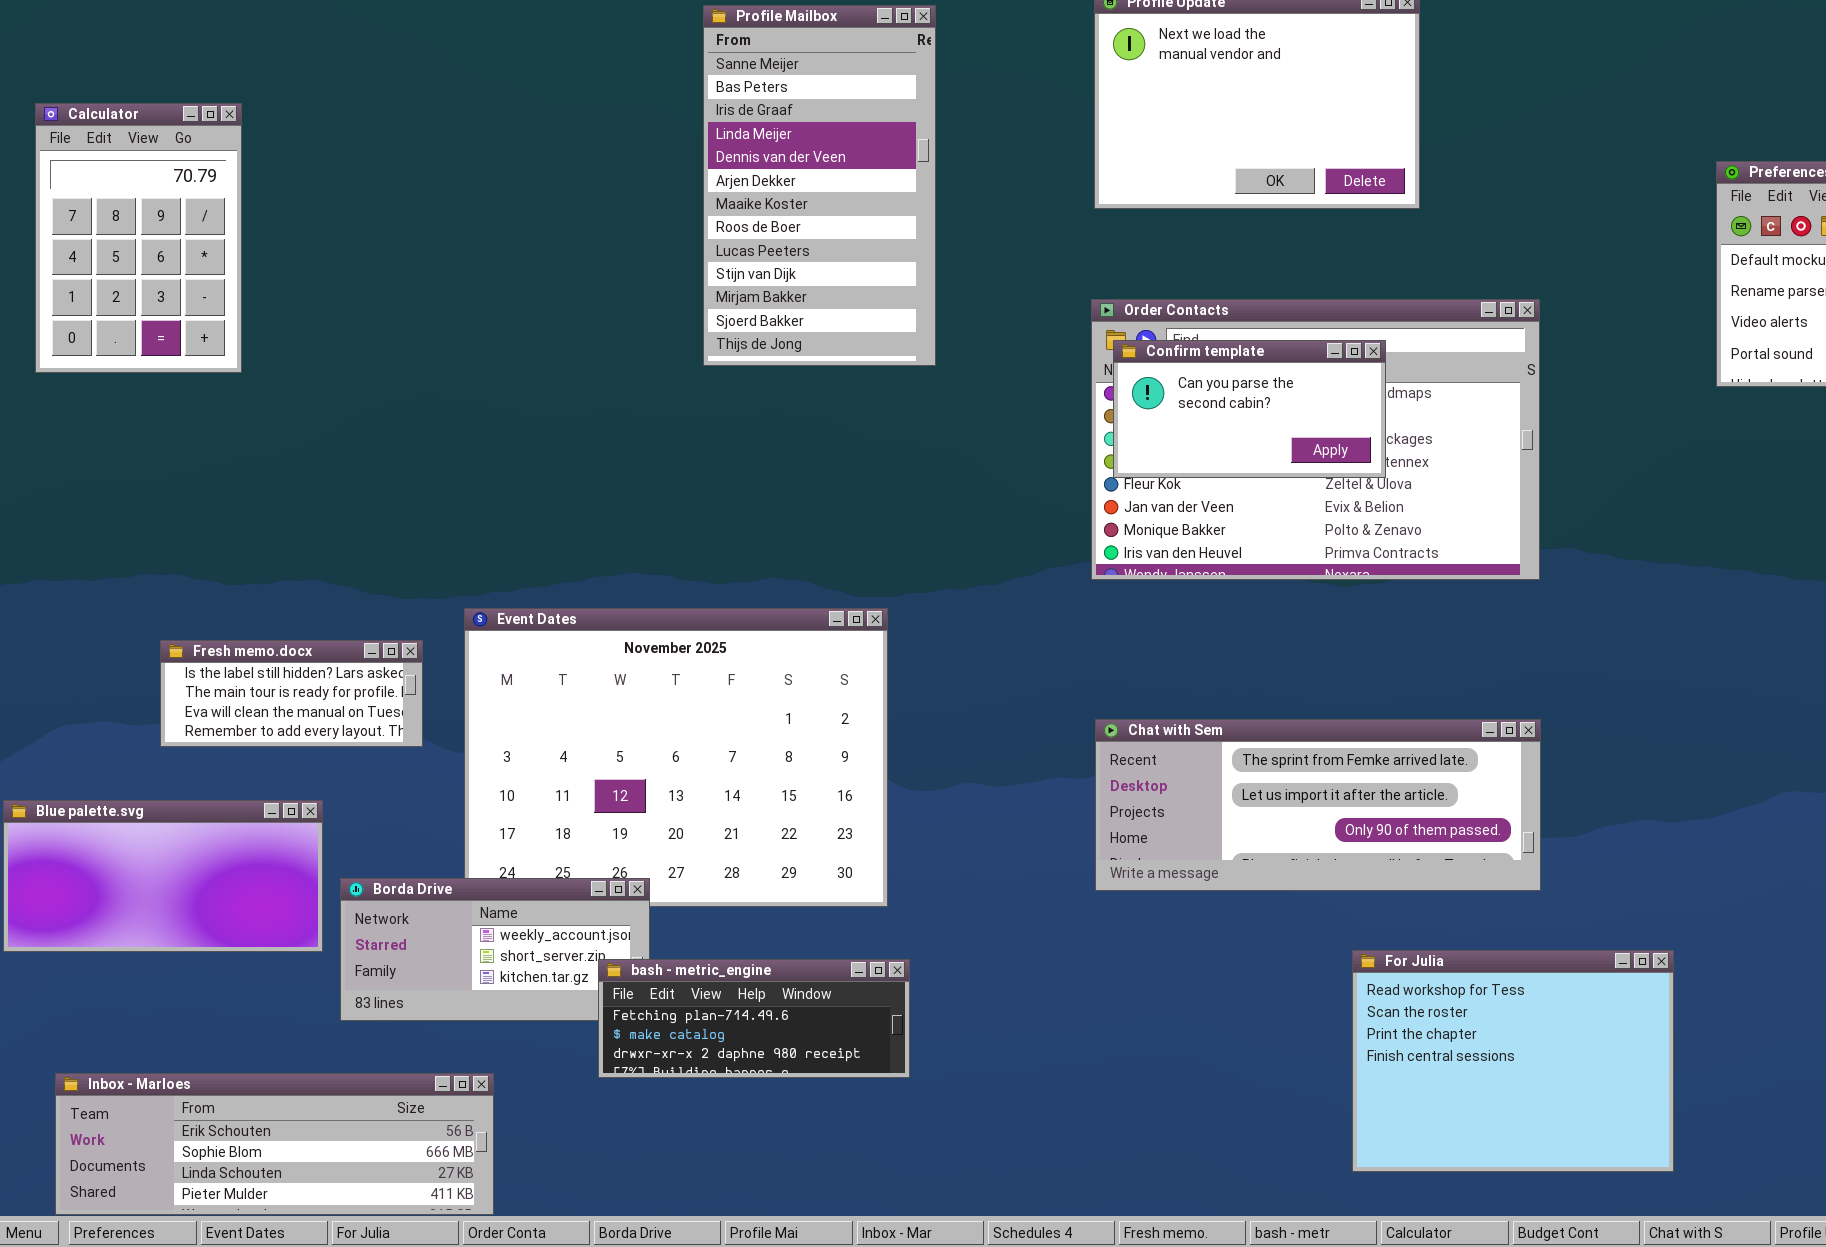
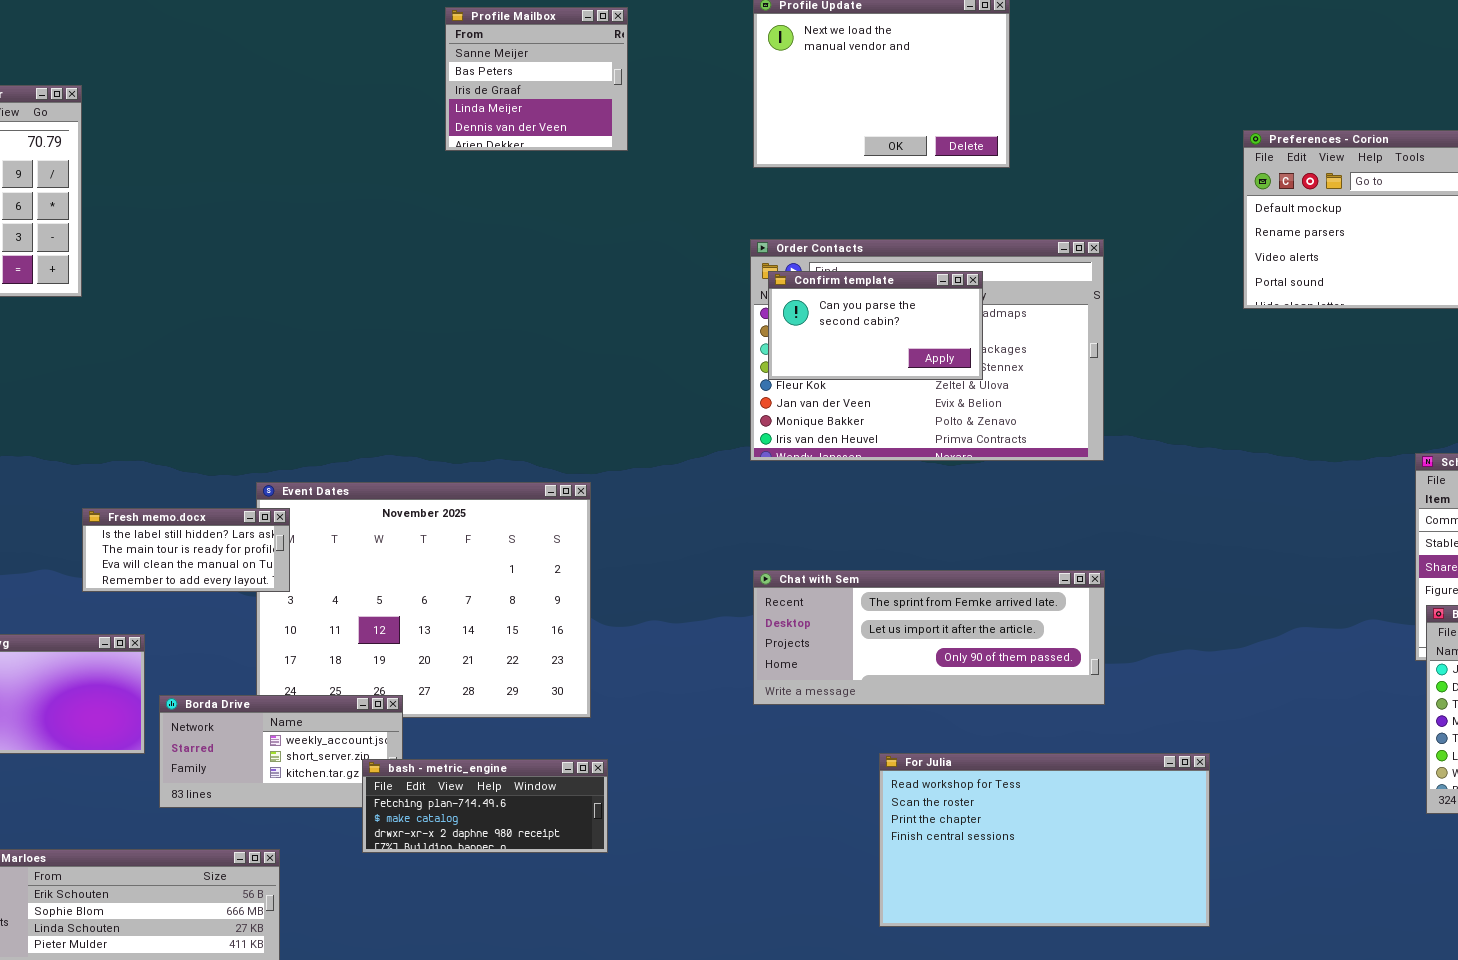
Profile Mailbox: [703,5,936,366] -> [445,7,628,151], resized
Fresh memo.docx: [160,640,423,747] -> [82,508,290,592], moved
For Julia: [1352,950,1674,1172] -> [879,753,1210,927], resized

